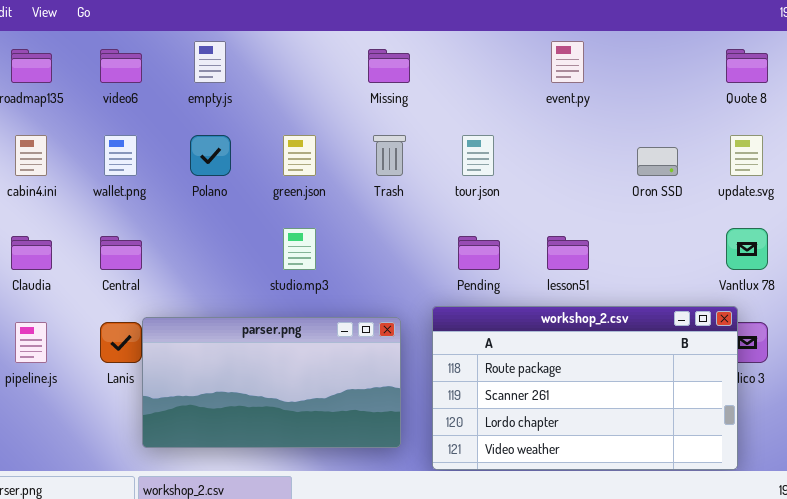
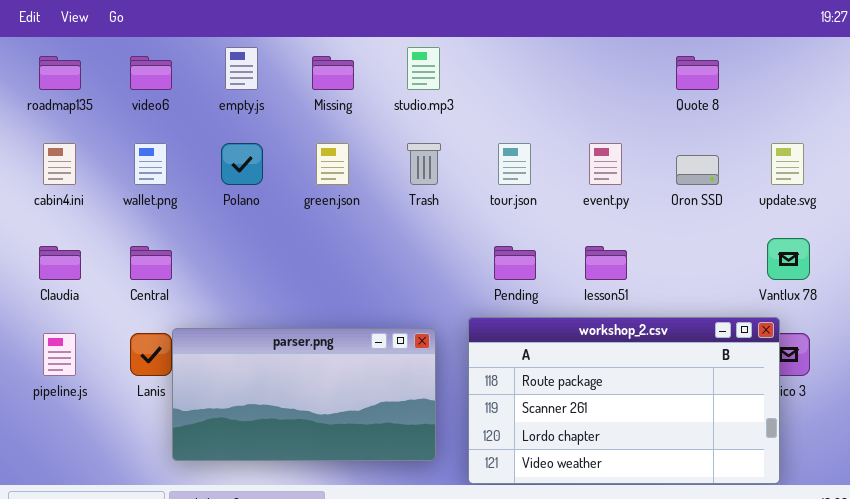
event.py: [551,41,584,83] -> [589,143,622,185], moved
Missing: [368,49,410,83] -> [312,56,354,90], moved
Quote 8: [726,49,768,83] -> [676,56,719,90], moved
studio.mp3: [283,228,316,270] -> [407,47,440,90], moved

